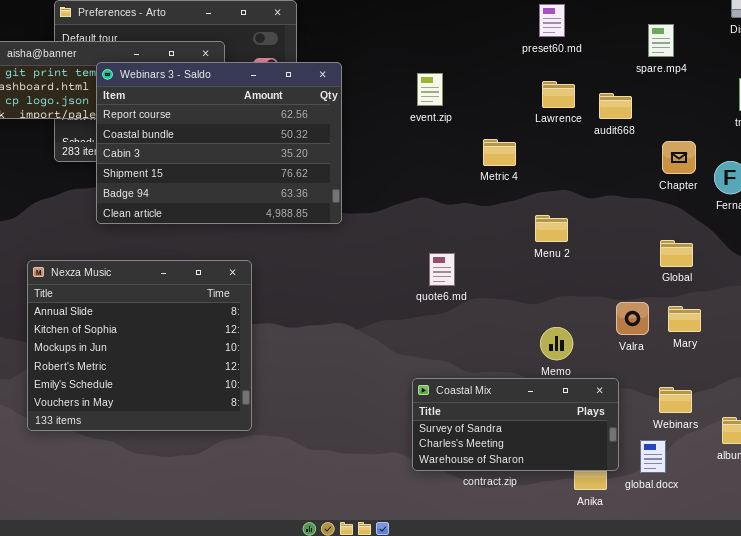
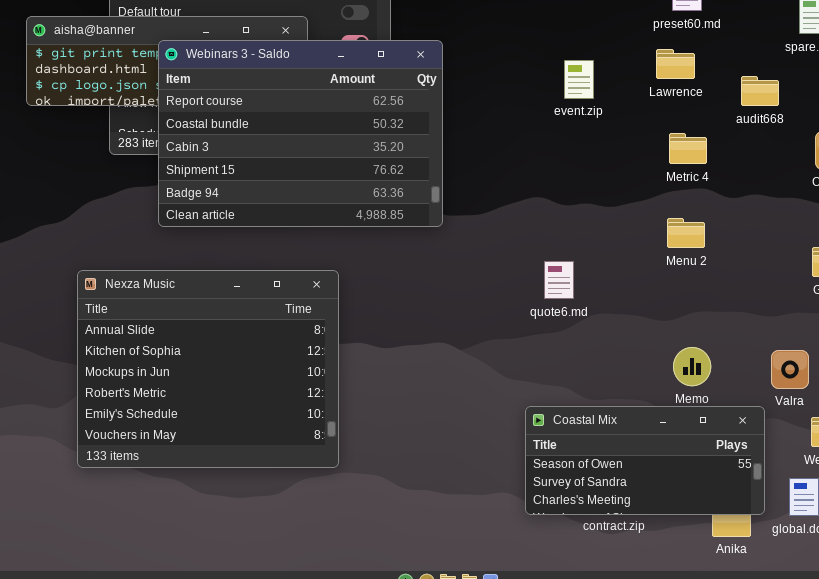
event.zip: [417,73,443,106] -> [564,60,594,99], moved
Lawrence: [542,81,575,108] -> [656,49,695,79], moved
Metric 4: [483,139,516,166] -> [669,133,707,164], moved
Valra: [616,302,649,335] -> [771,350,809,389], moved
Coastal Mix: [412,378,619,471] -> [525,406,765,515], scrolled up 1 row

